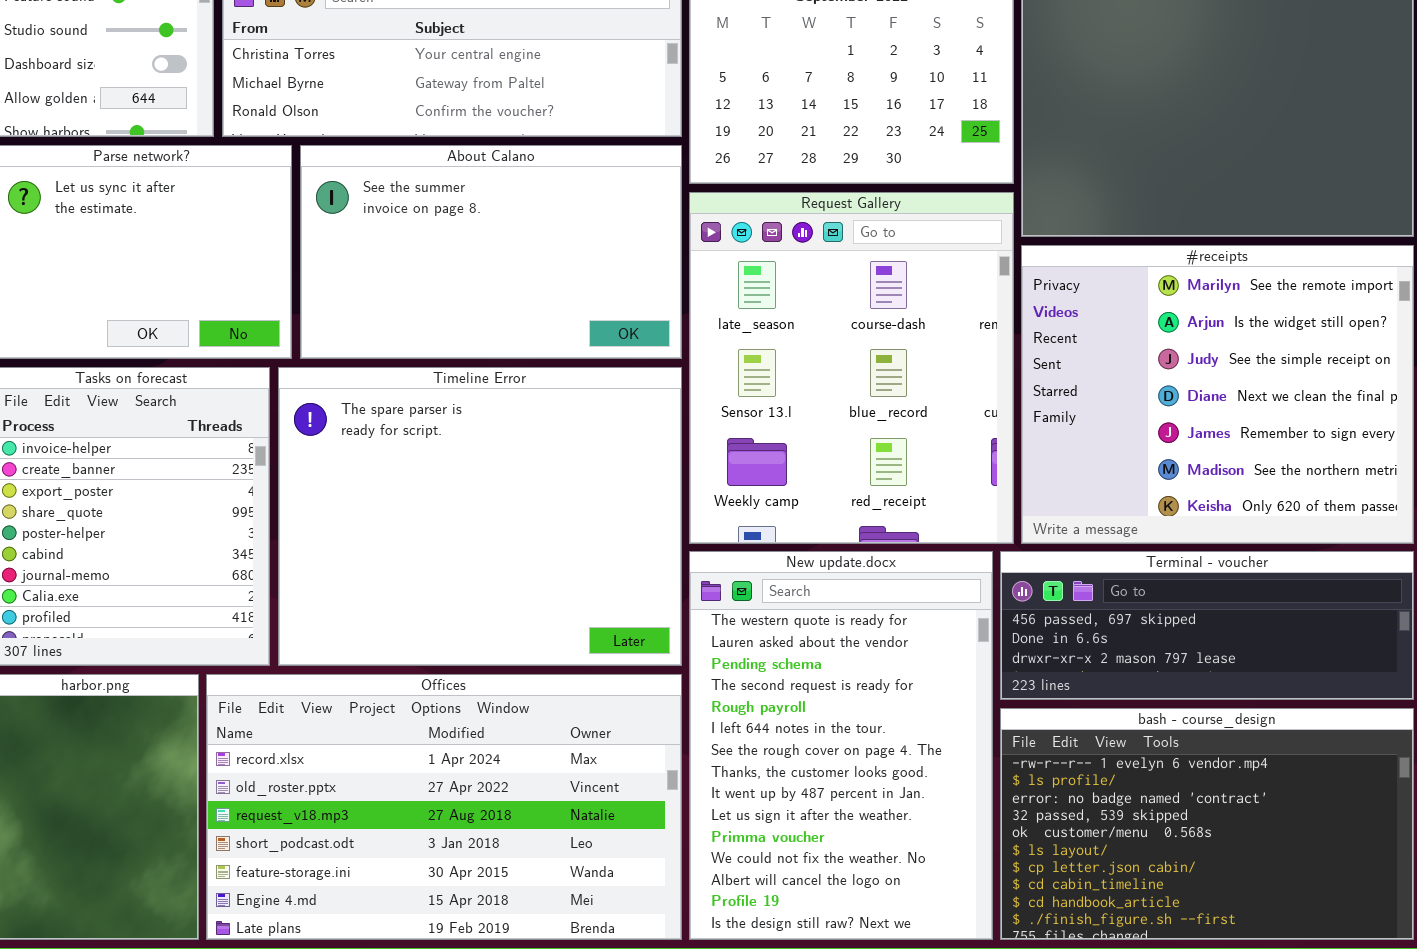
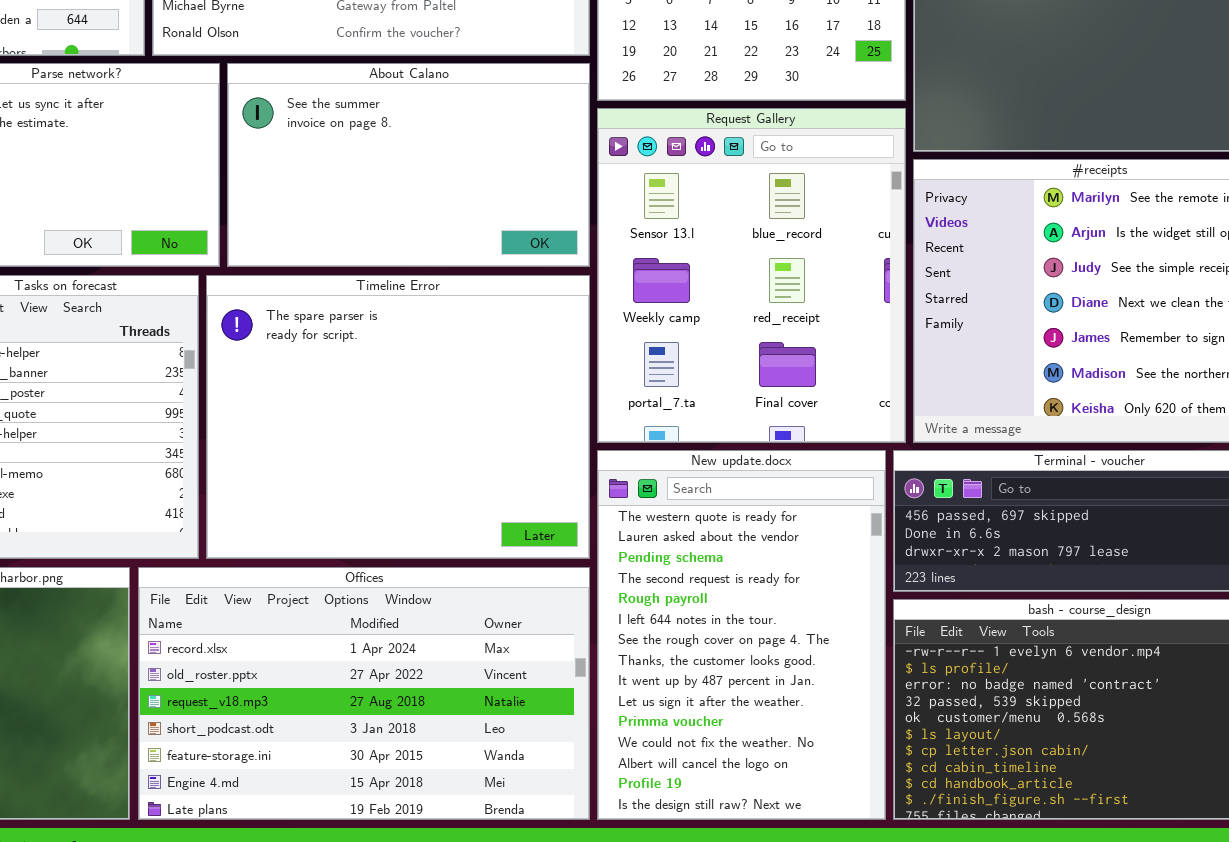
Request Gallery: [689,192,1014,544] -> [597,108,906,443], scrolled down 1 row

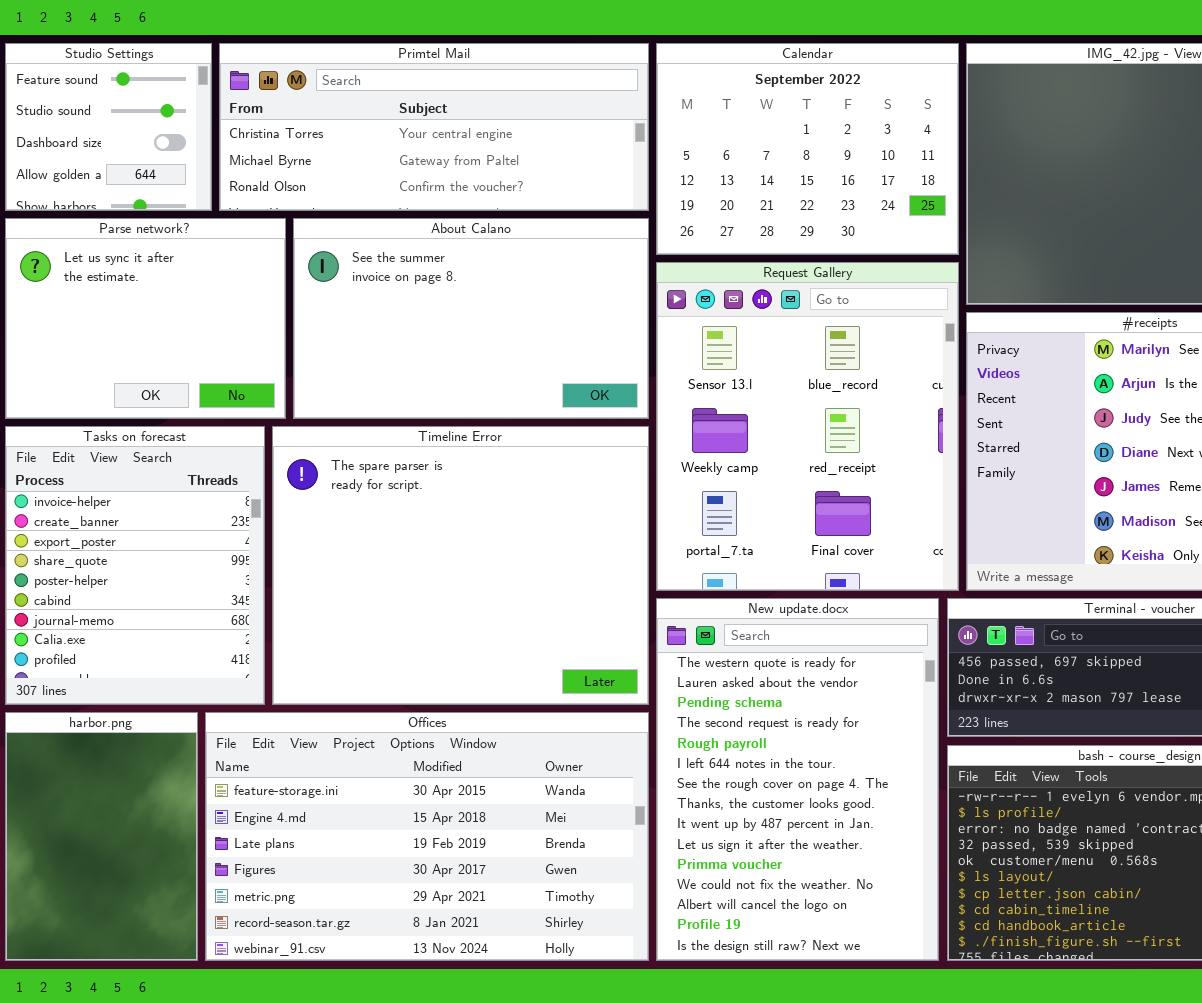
Offices: [138,567,590,820] -> [205,712,649,961], scrolled down 4 rows

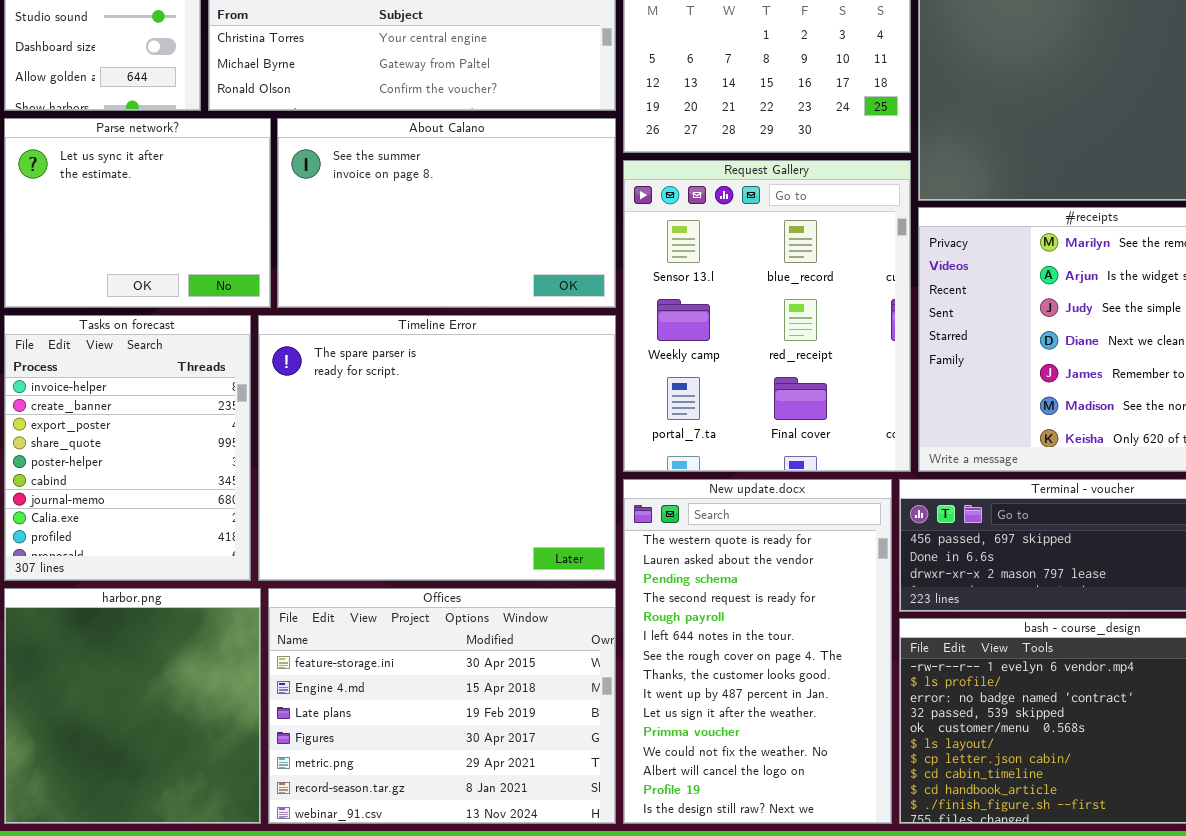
harbor.png: [5,712,198,961] -> [4,588,261,824], resized
Offices: [205,712,649,961] -> [268,588,616,824], resized

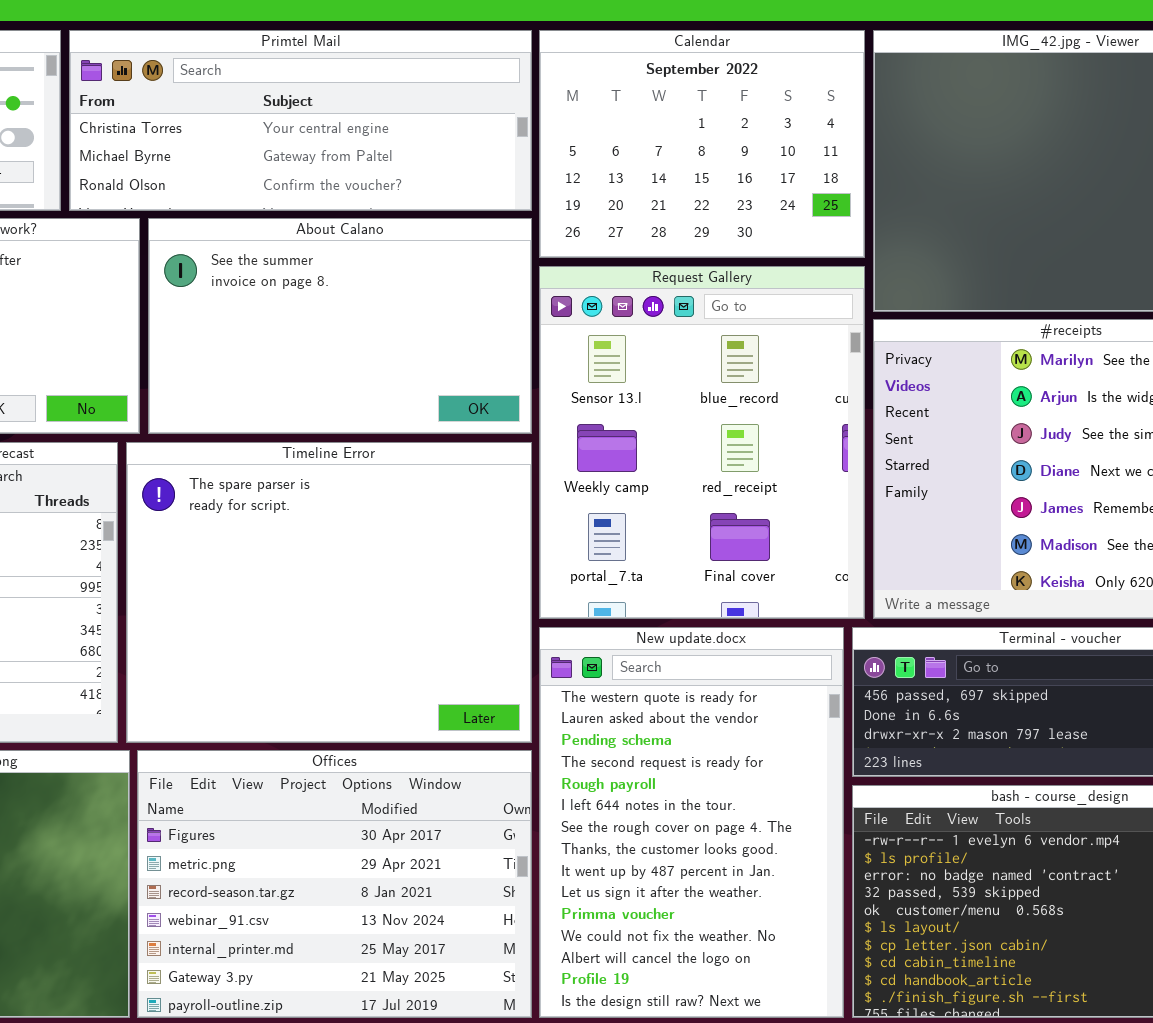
Offices: [268,588,616,824] -> [137,750,532,1018], scrolled down 3 rows

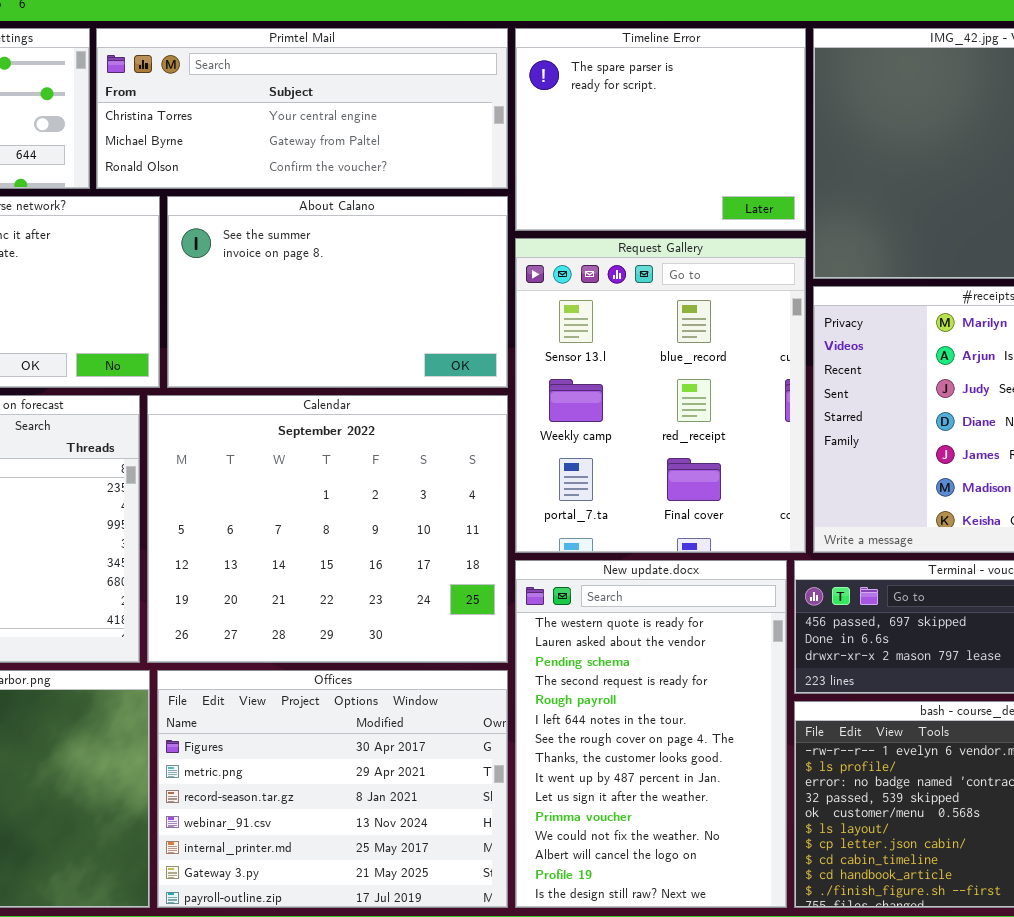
Calendar: [539,30,865,258] -> [147,395,508,663], moved, resized
Timeline Error: [126,442,532,743] -> [515,28,806,231], moved, resized

